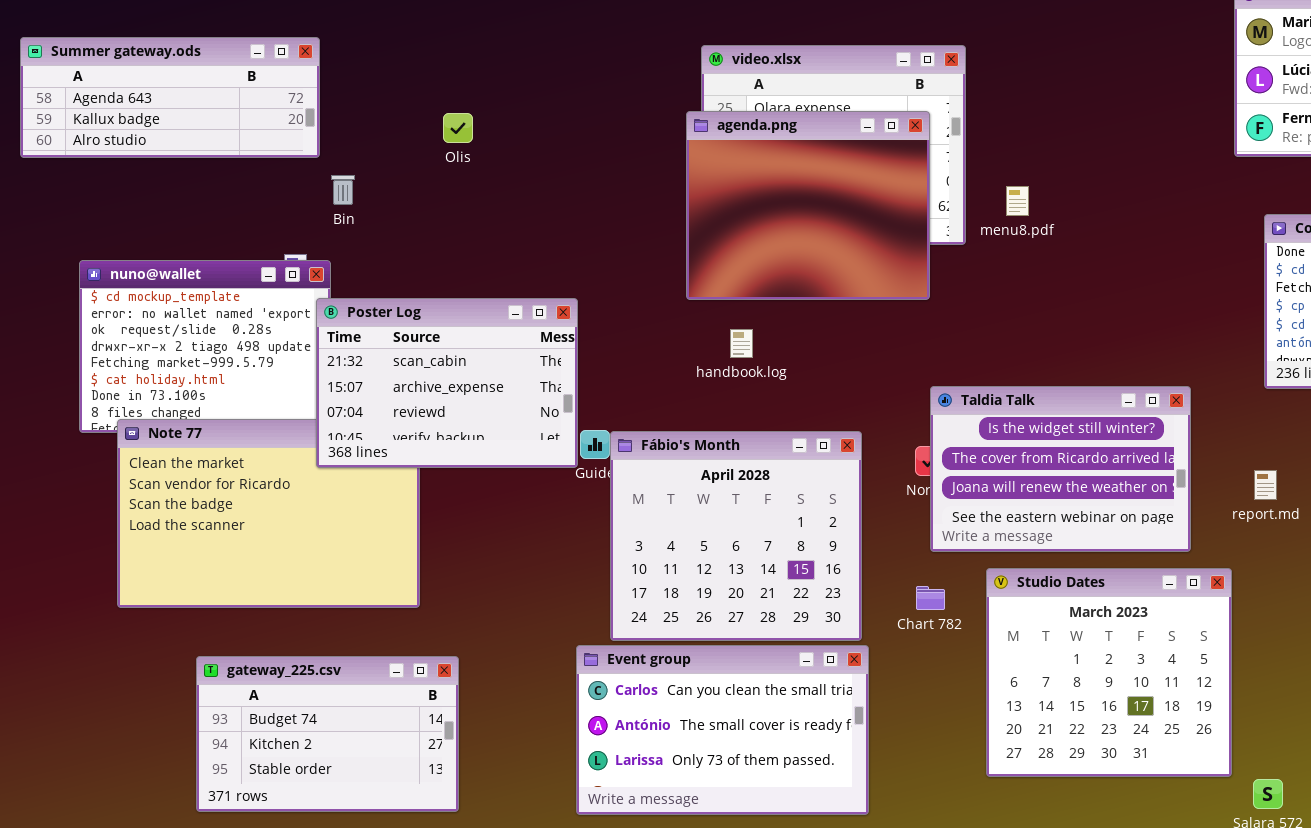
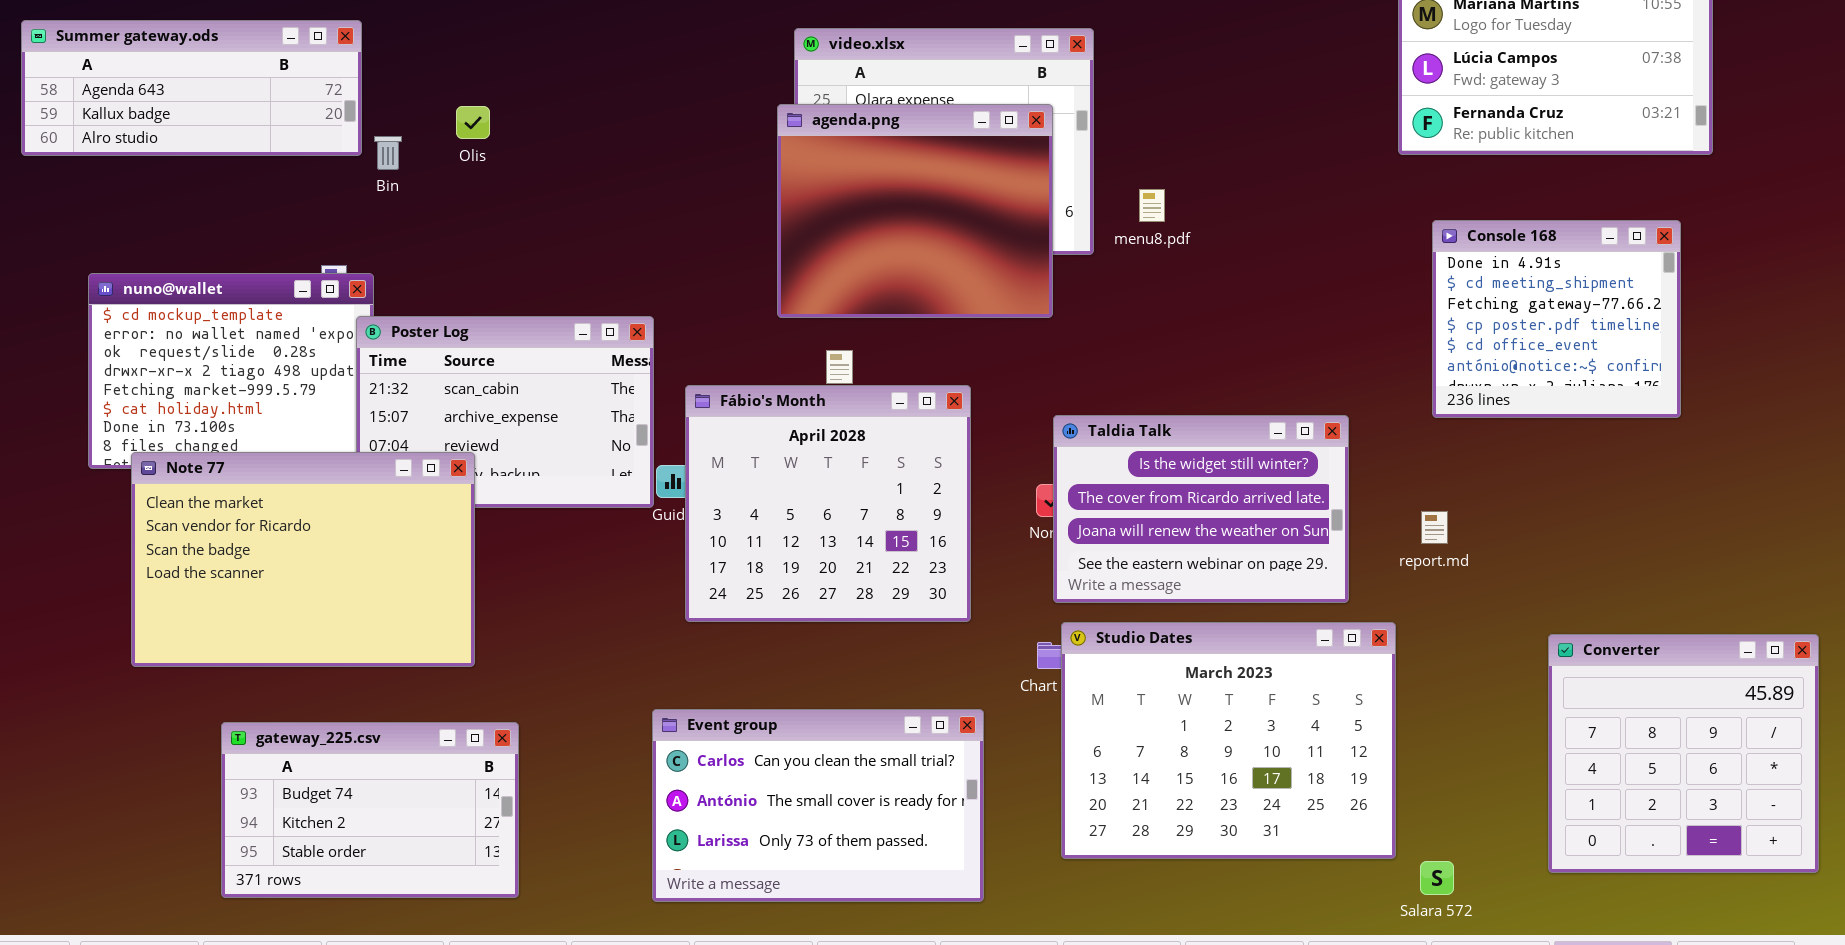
Olis: [443,113,473,143] -> [456,106,490,139], moved
Bin: [331,175,355,205] -> [374,136,402,170], moved
Note 77: [117,419,420,608] -> [131,452,475,667], raised
Fábio's Month: [610,431,862,641] -> [685,385,971,622], moved
Studio Dates: [986,568,1232,777] -> [1061,622,1396,859], resized

